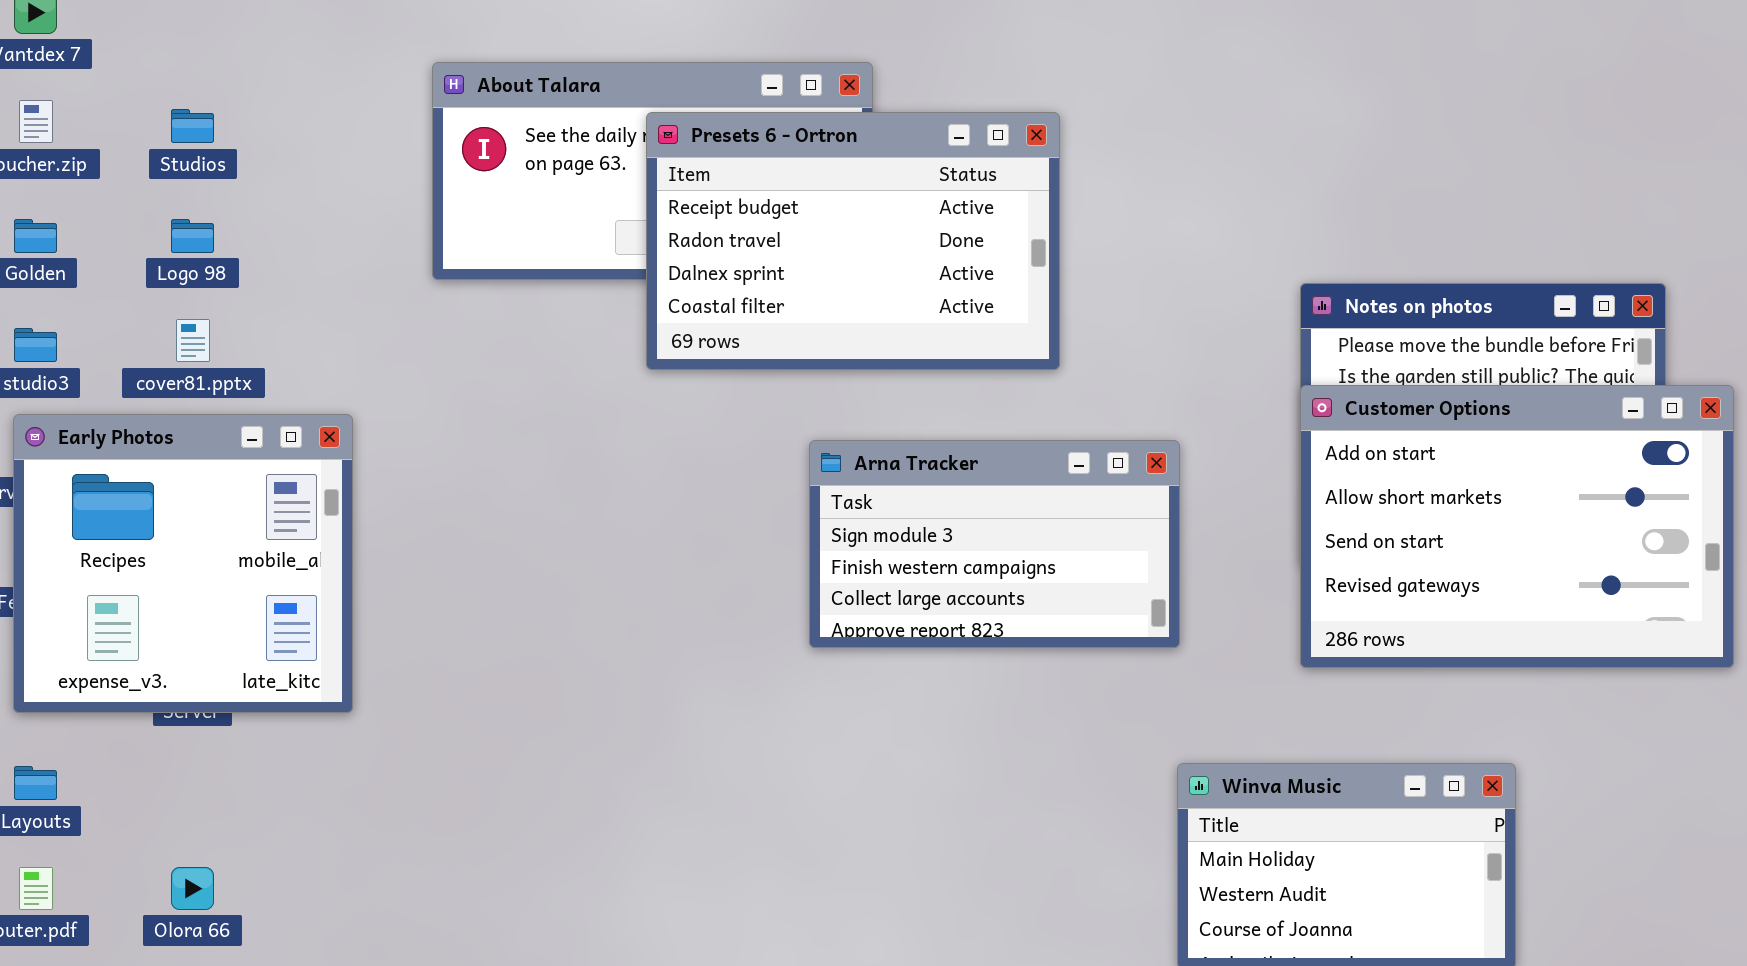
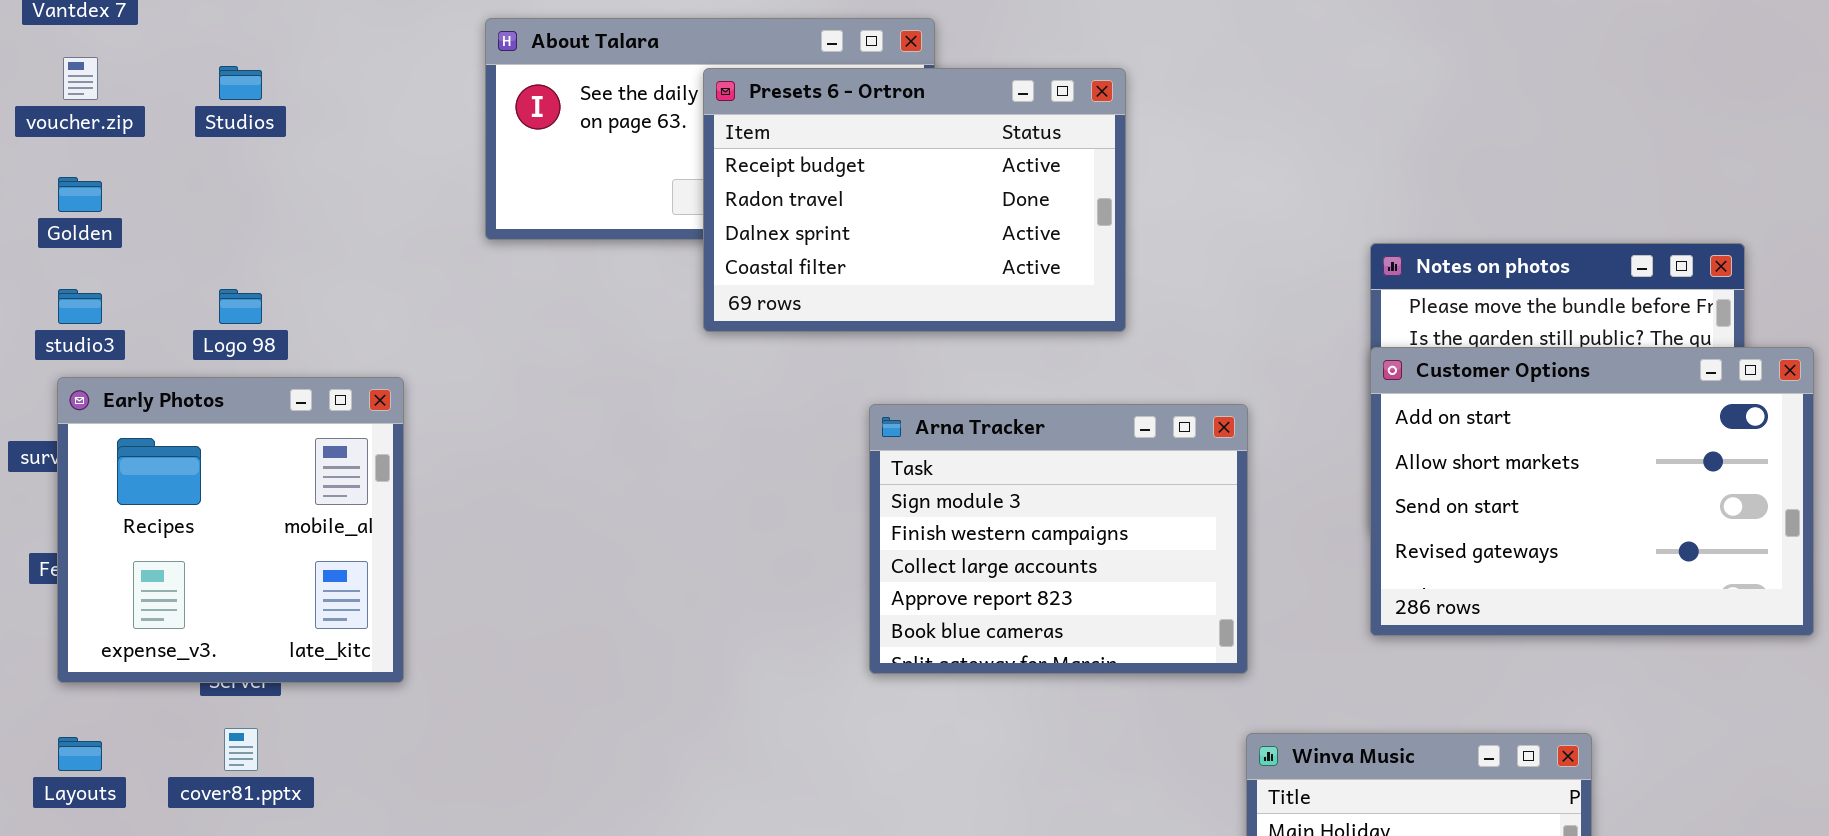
Logo 98: [171,219,214,253] -> [219,289,262,324], moved
cover81.pptx: [176,319,210,362] -> [224,728,258,771], moved
Arna Tracker: [809,440,1180,648] -> [869,404,1248,674], resized

